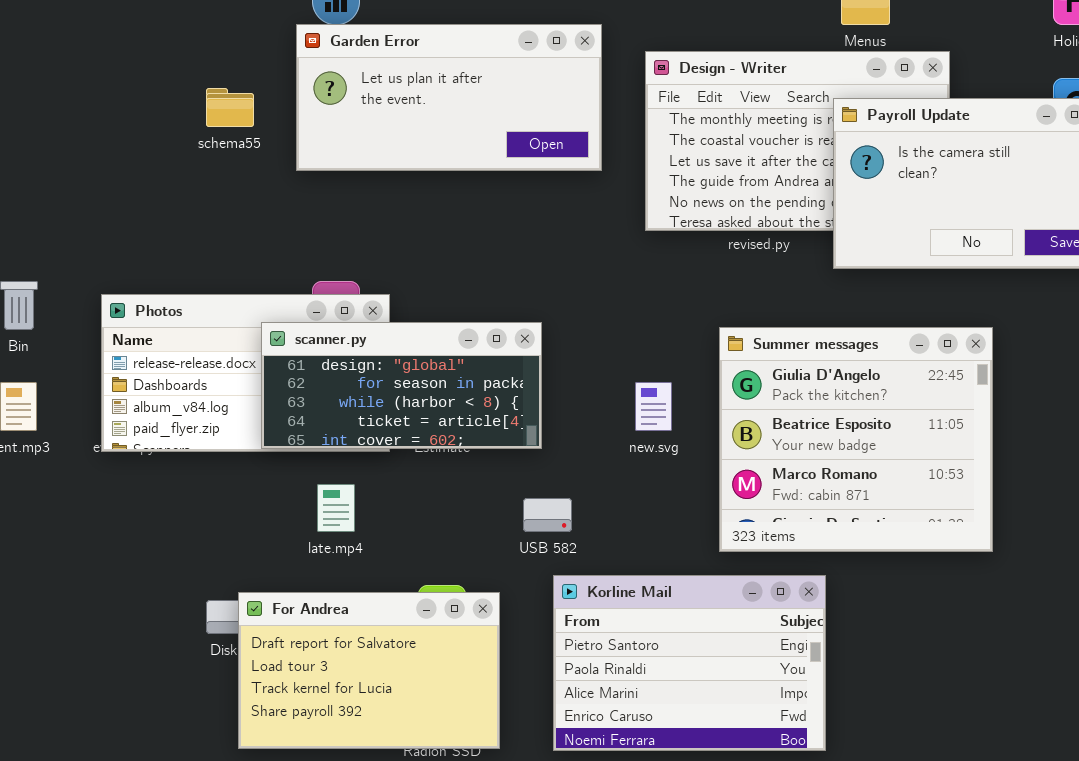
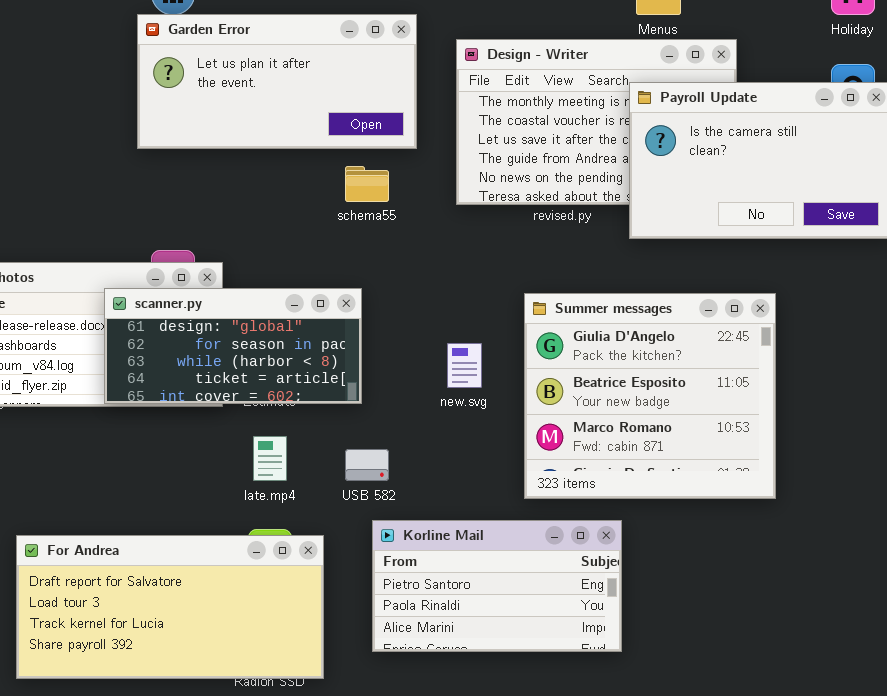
schema55: [206,88,254,127] -> [345,166,389,202], moved
late.mp4: [317,484,355,532] -> [253,436,287,481], moved
Korline Mail: [553,575,826,751] -> [372,520,622,652], resized
For Andrea: [238,592,500,749] -> [16,535,324,679], resized

